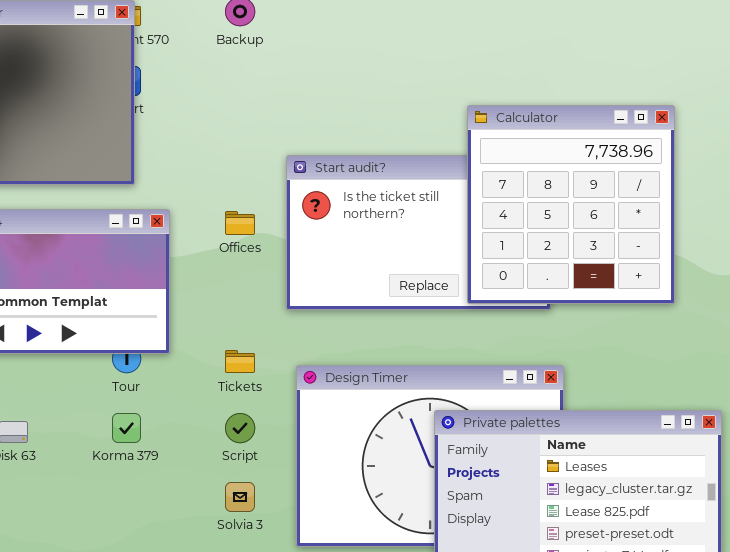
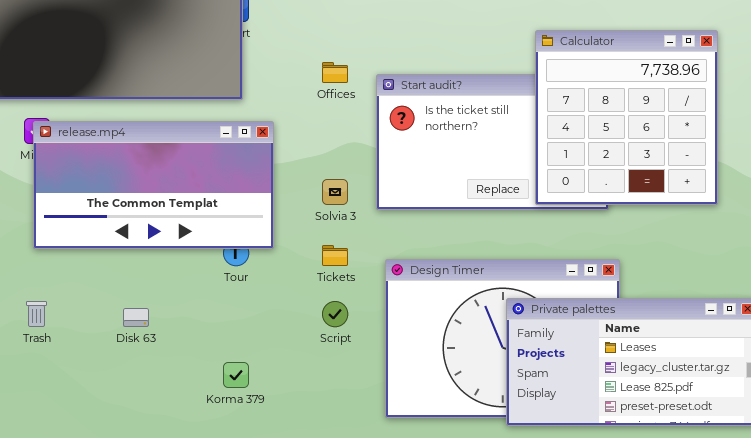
Offices: [225,211,255,235] -> [322,62,348,83], moved
Korma 379: [112,413,141,443] -> [223,362,249,388], moved
Solvia 3: [225,482,255,512] -> [322,179,348,205], moved

